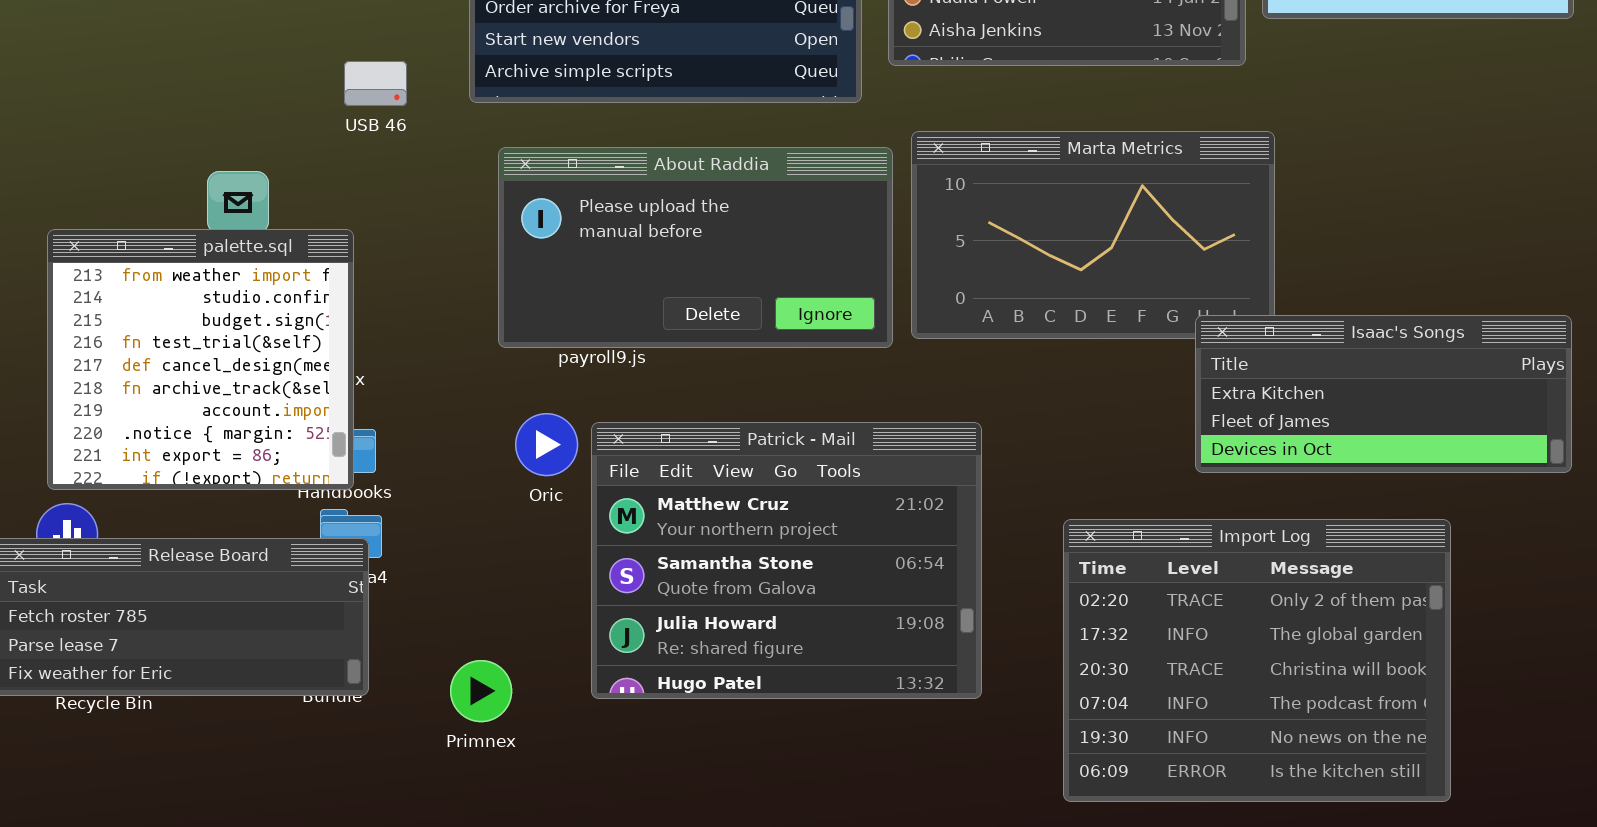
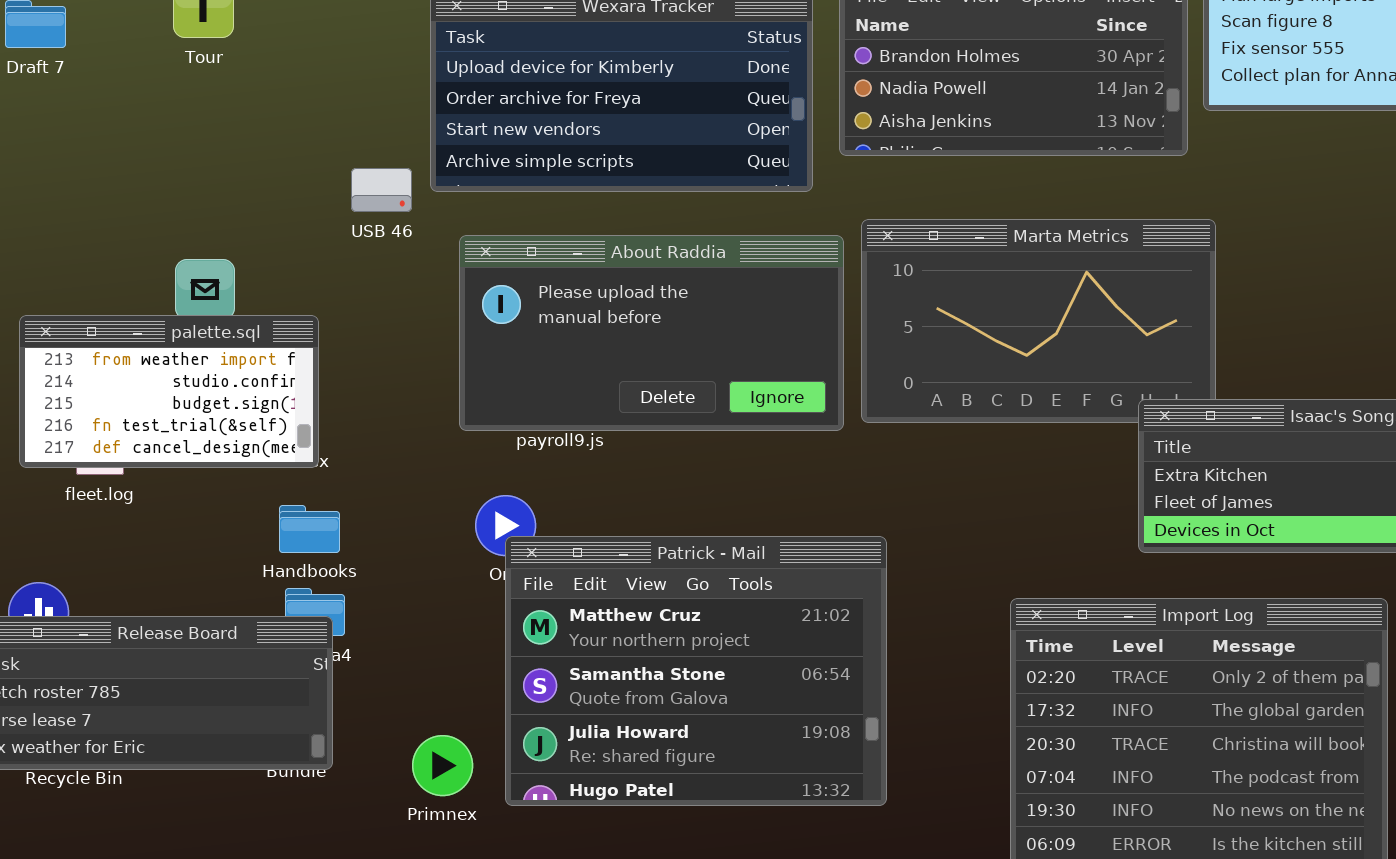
USB 46: [344,61,407,106] -> [351,168,412,212], moved
palette.sql: [47,229,354,490] -> [19,315,319,468], resized
Patrick - Mail: [591,422,982,699] -> [505,536,887,806], moved

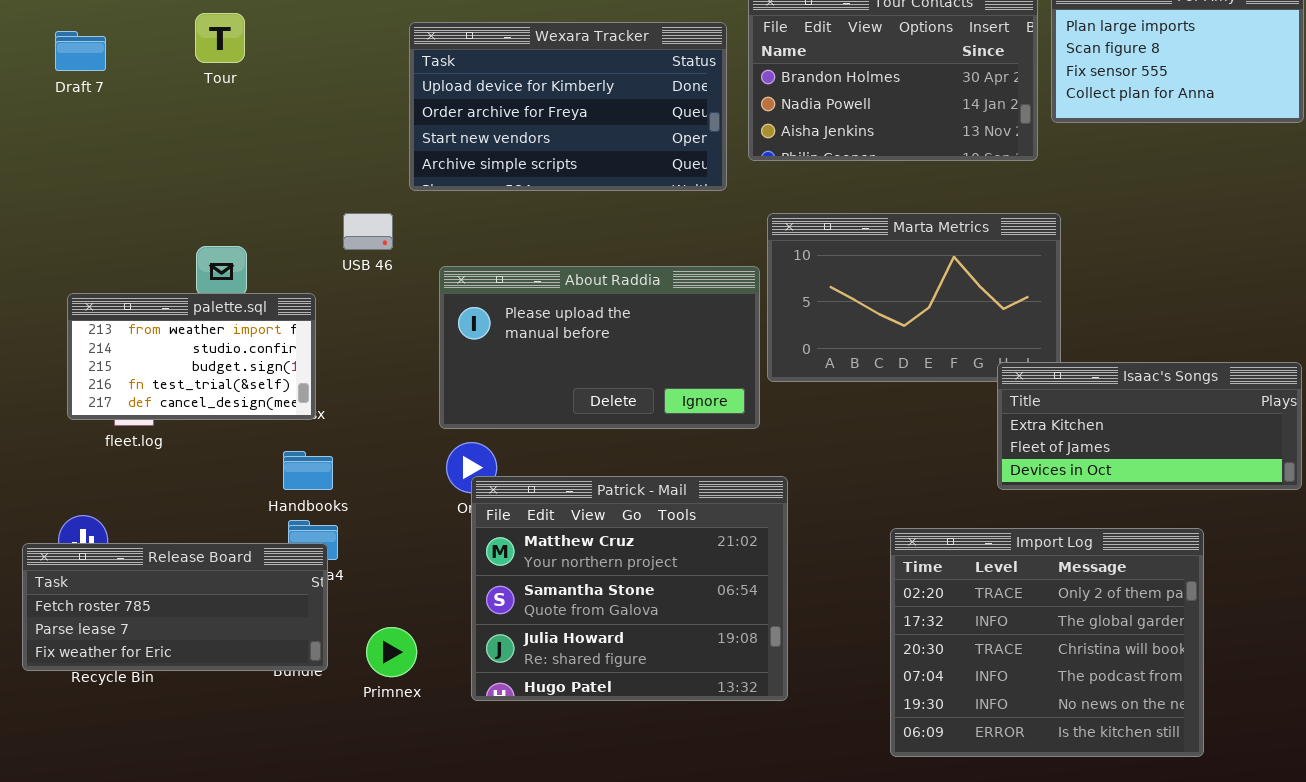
USB 46: [351,168,412,212] -> [343,213,393,250], moved
About Raddia: [459,235,844,431] -> [439,266,760,429], moved
Primnex: [412,735,473,796] -> [366,627,417,677], moved

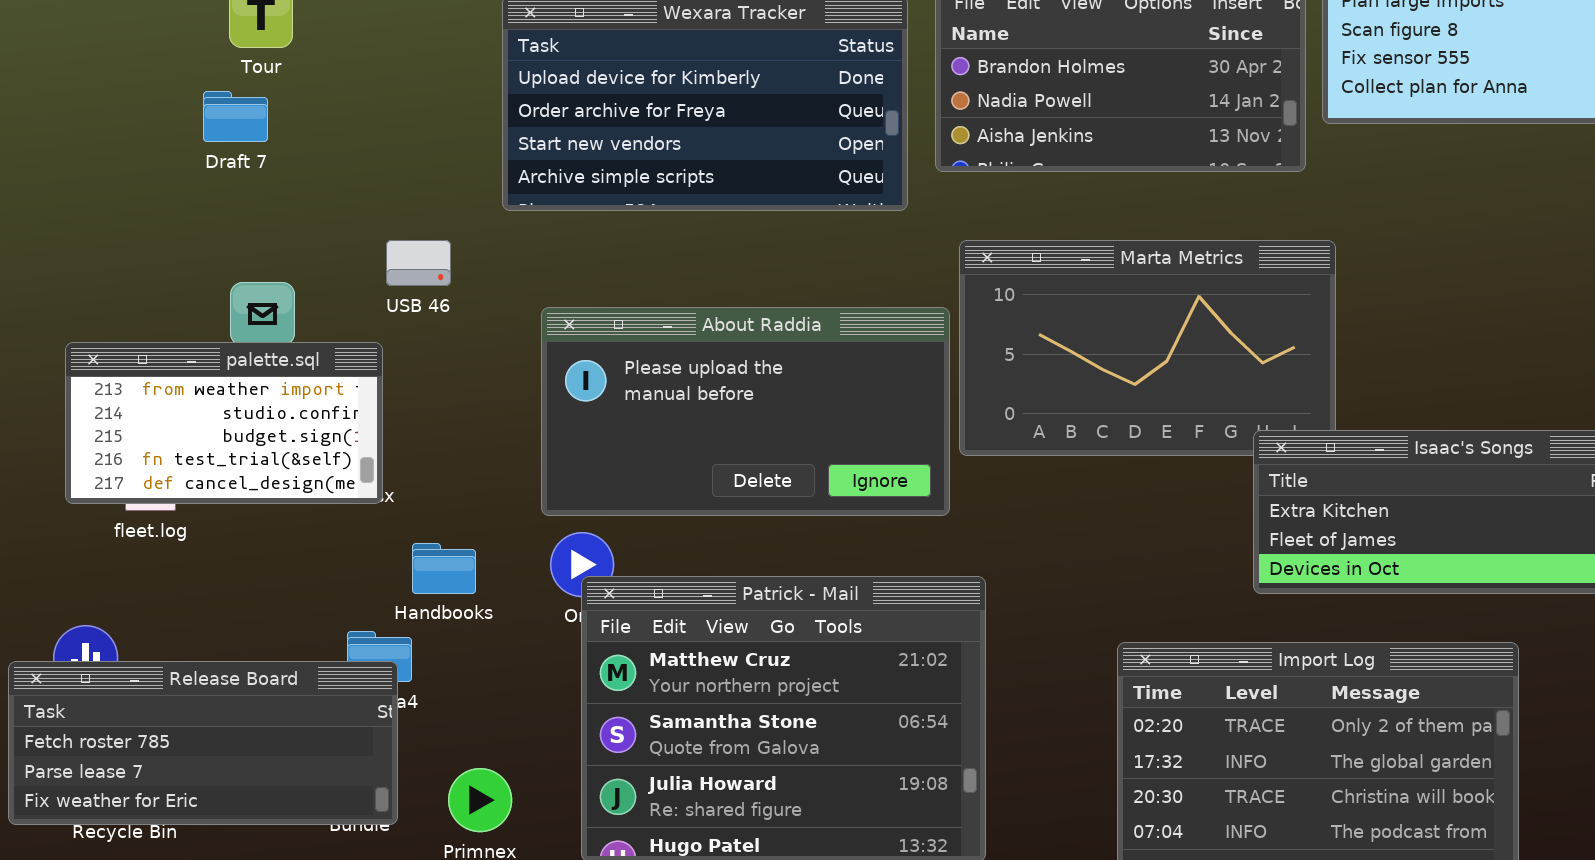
Draft 7: [55,31,106,71] -> [203,91,268,142], moved
USB 46: [343,213,393,250] -> [386,240,451,286], moved
Handbooks: [283,451,333,490] -> [412,543,476,594], moved

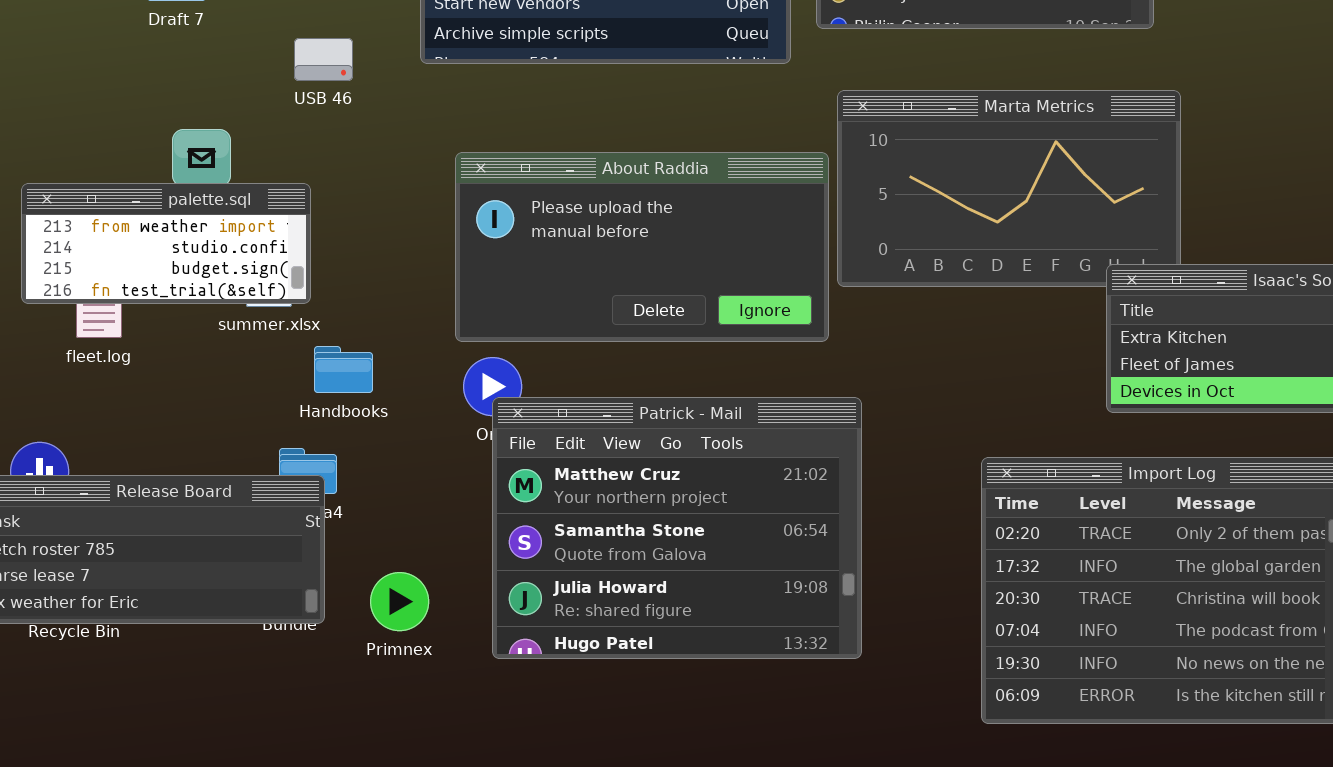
USB 46: [386,240,451,286] -> [294,38,353,81], moved
palette.sql: [65,342,383,504] -> [21,183,311,304], resized
Handbooks: [412,543,476,594] -> [314,346,373,393], moved

